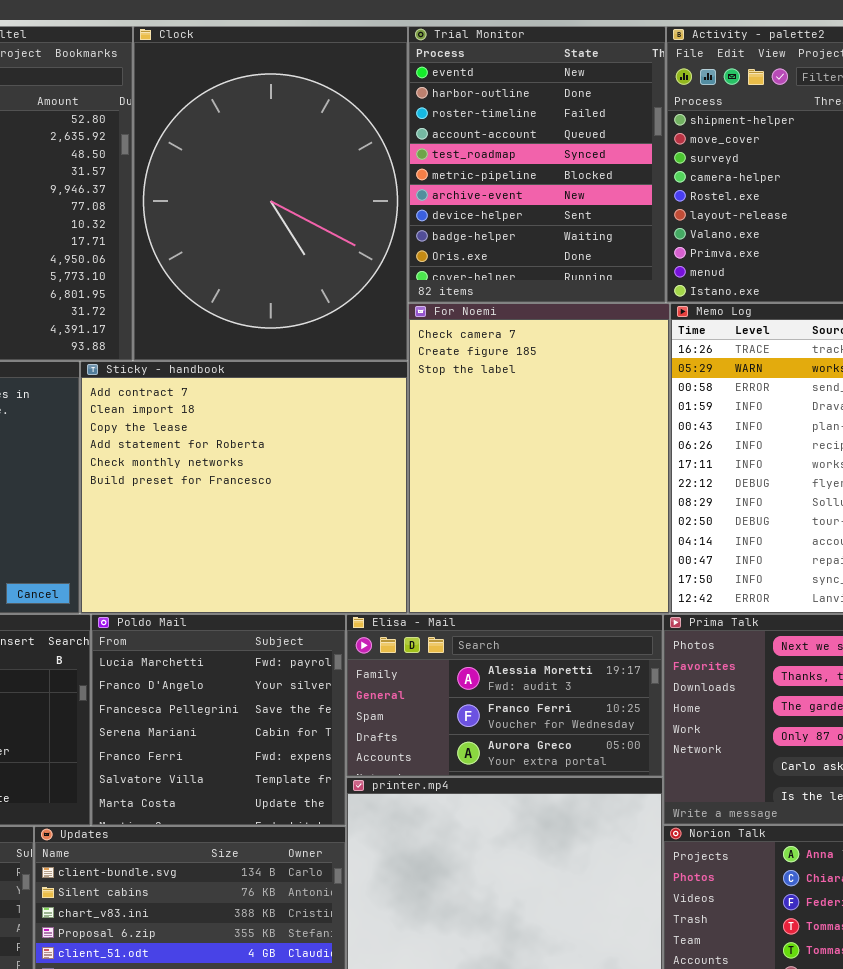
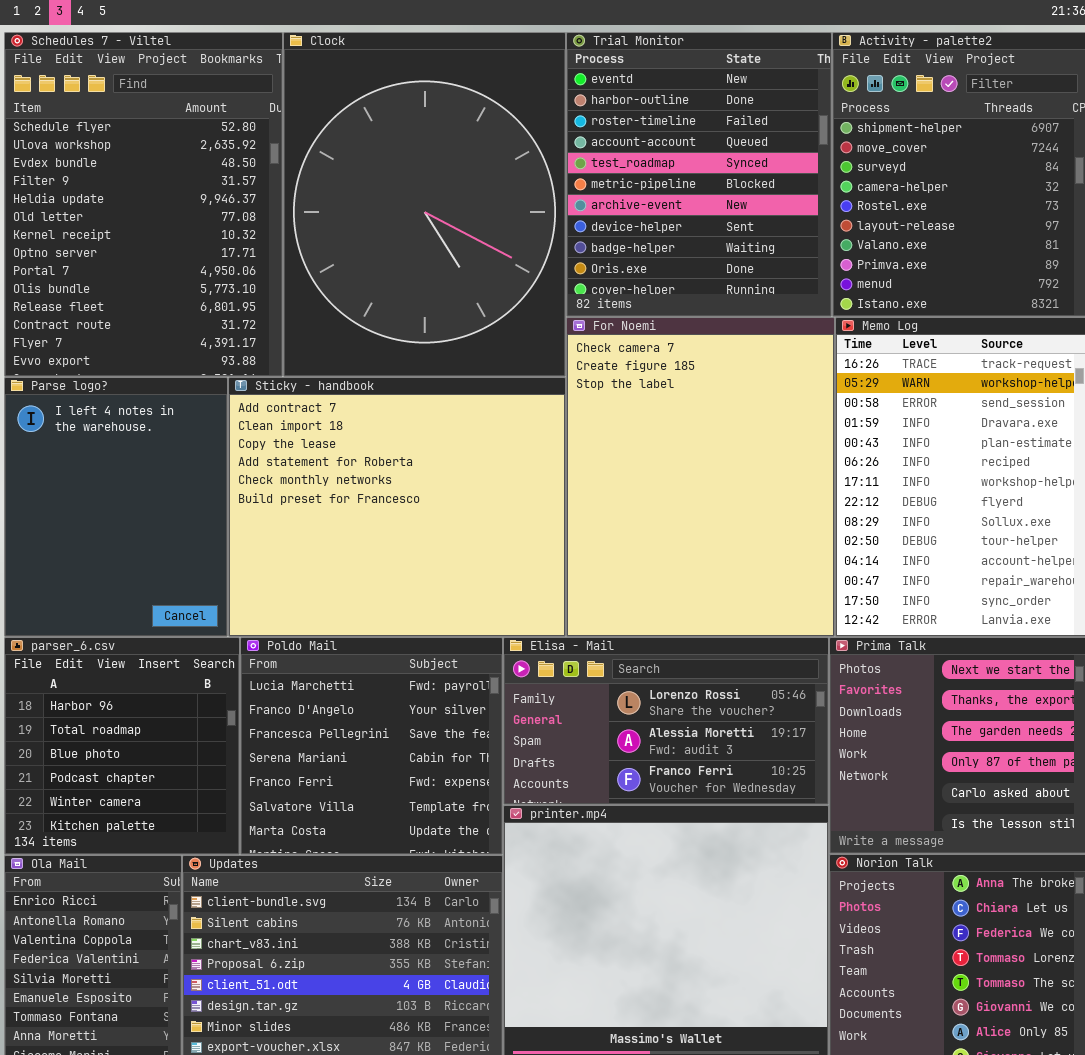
Elisa - Mail: [346,614,663,777] -> [503,637,829,805], scrolled up 1 row

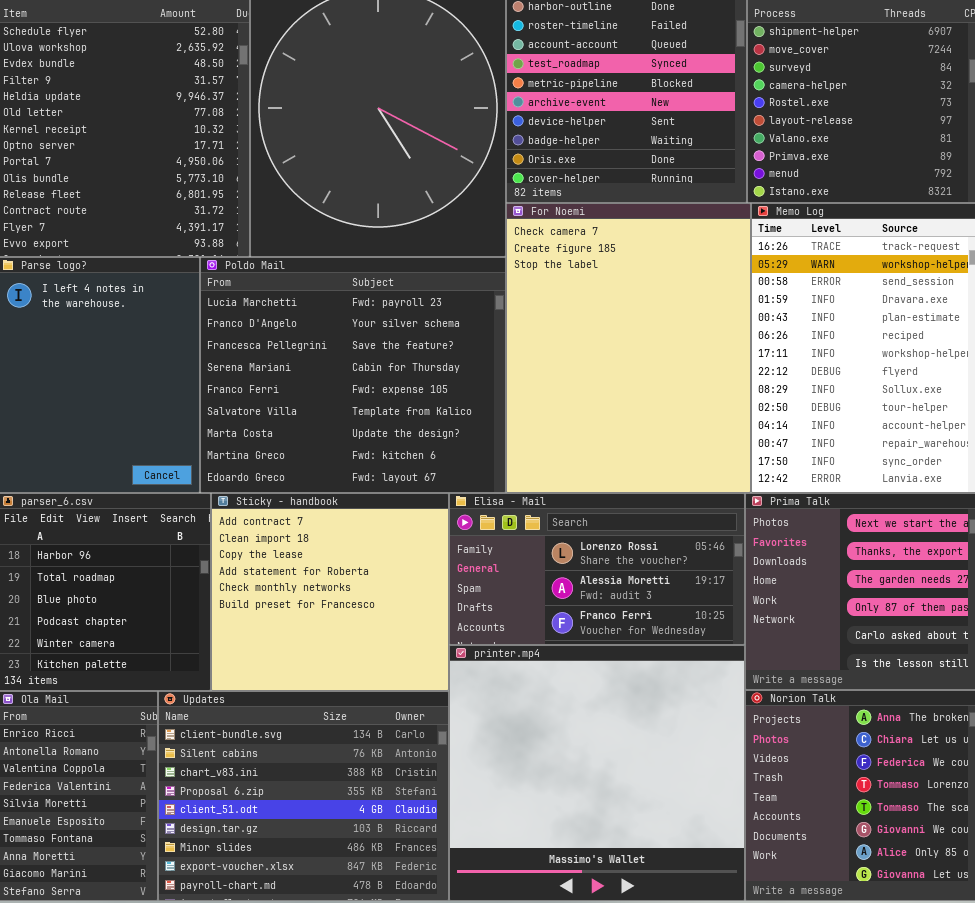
Sticky - handbook: [228,377,566,637] -> [211,493,449,691], moved, resized
Poldo Mail: [240,637,503,855] -> [200,257,506,493], moved, resized

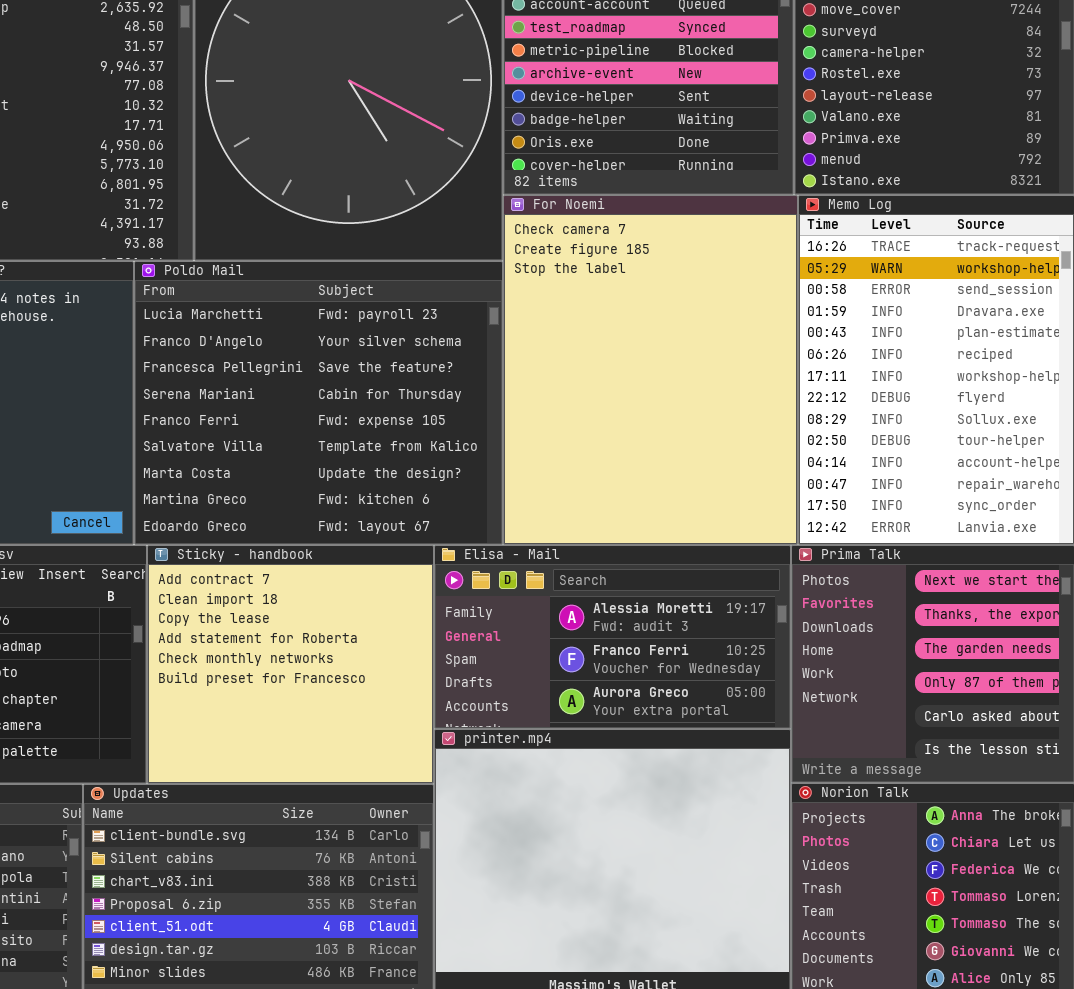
Elisa - Mail: [449,493,745,645] -> [434,545,791,729], scrolled down 1 row

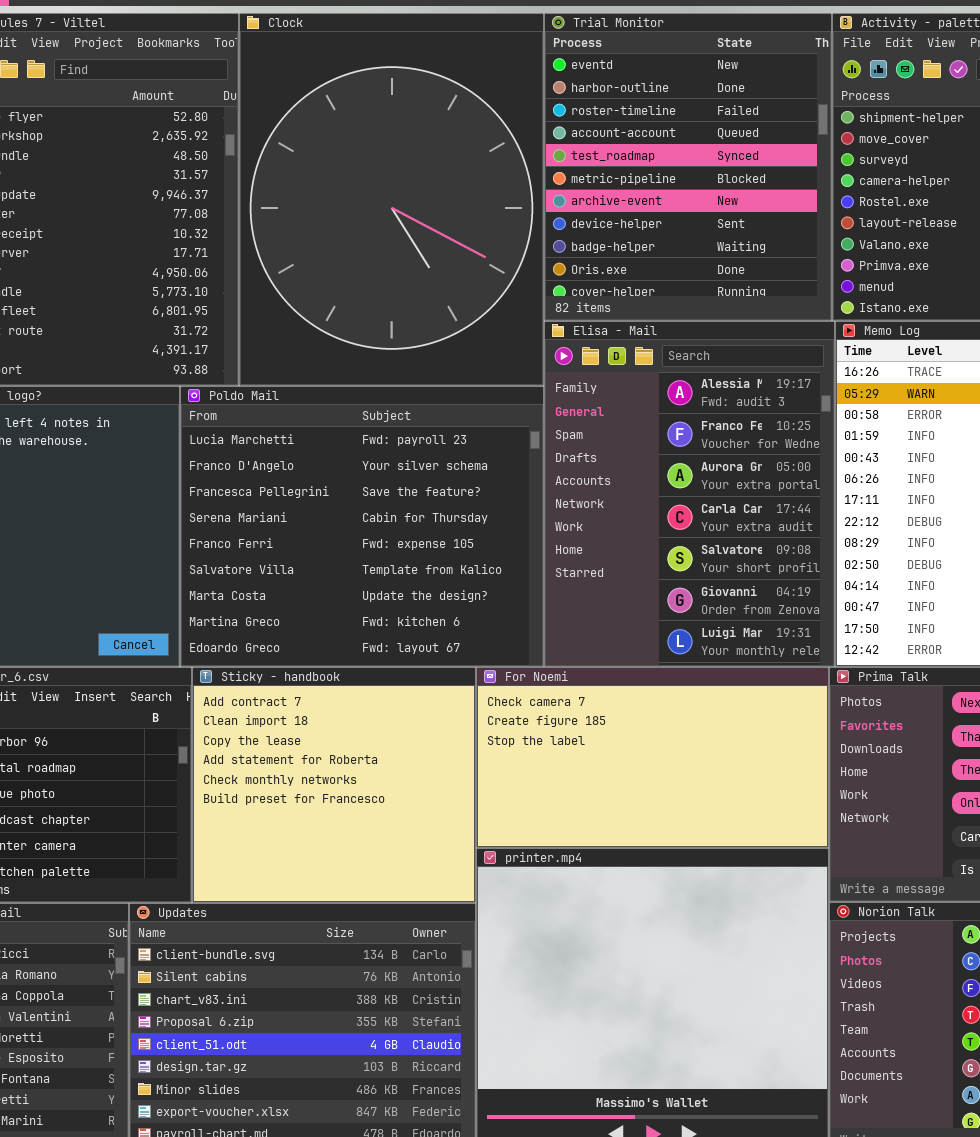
For Noemi: [503,195,798,545] -> [476,667,829,848], moved, resized
Elisa - Mail: [434,545,791,729] -> [544,321,835,667], moved, resized

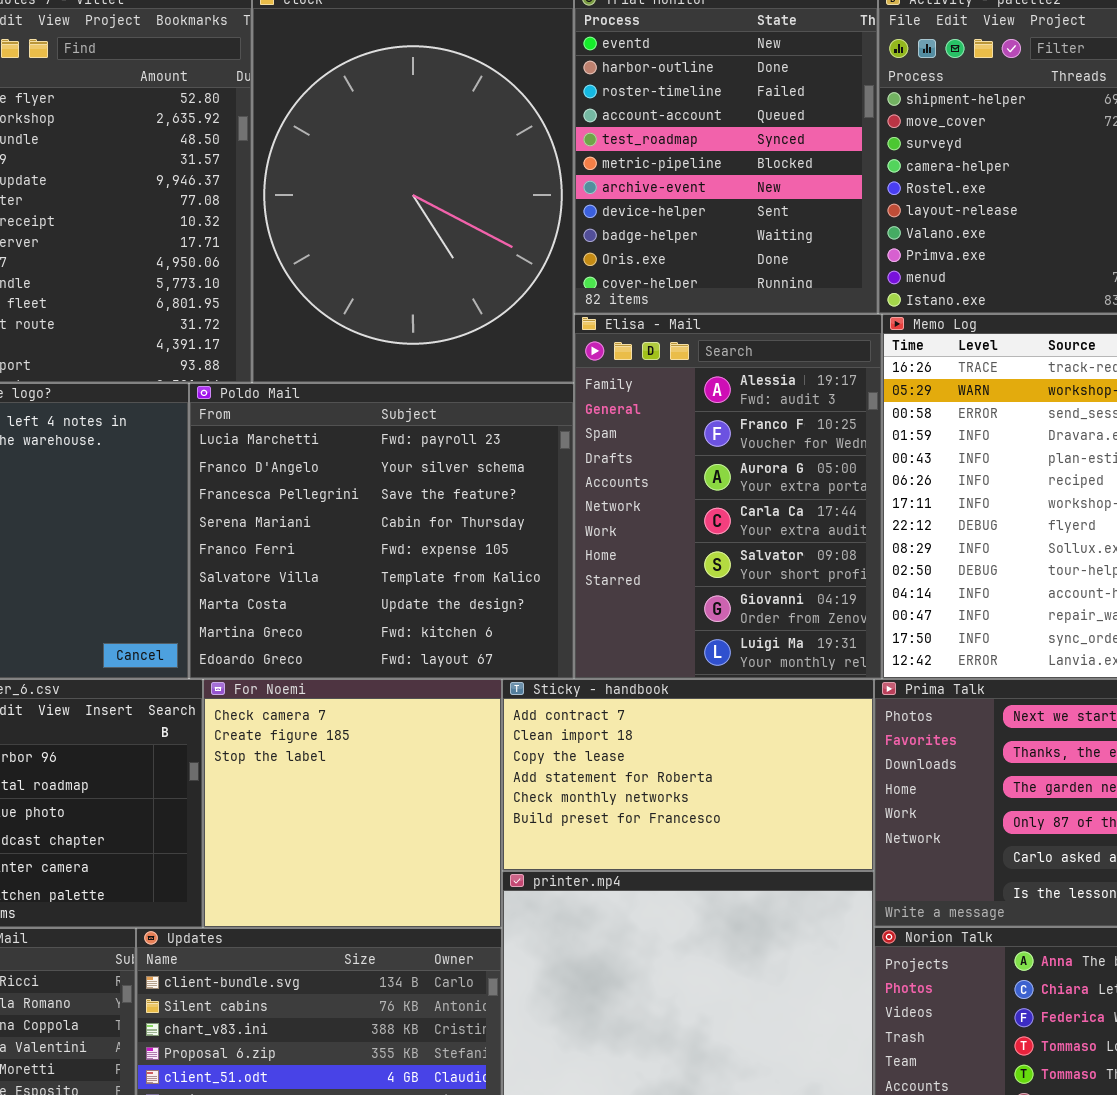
Sticky - handbook: [192,667,476,903] -> [502,679,874,871], moved, resized
For Noemi: [476,667,829,848] -> [203,679,502,928], moved, resized

